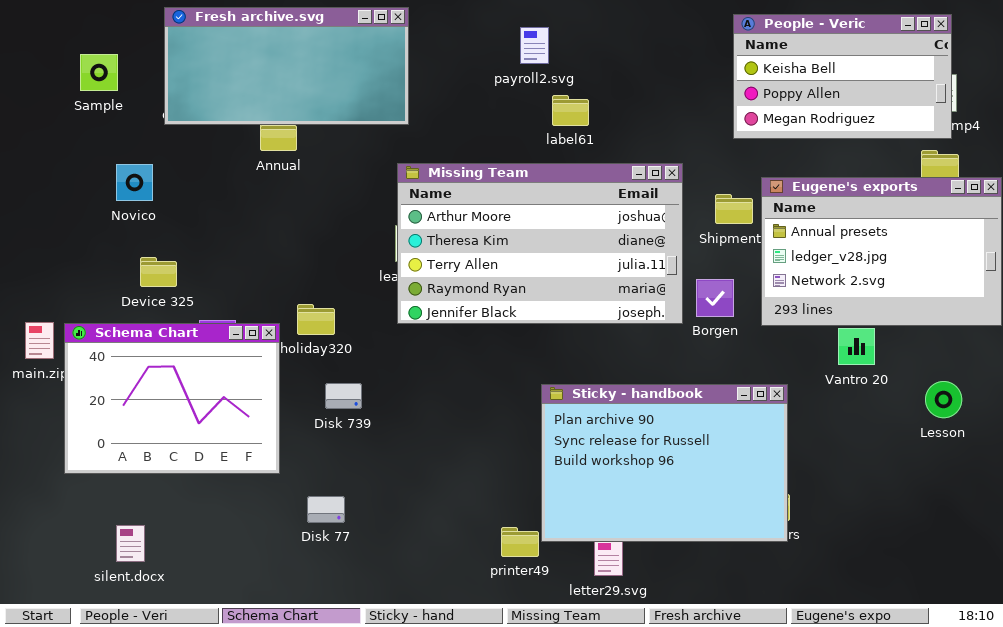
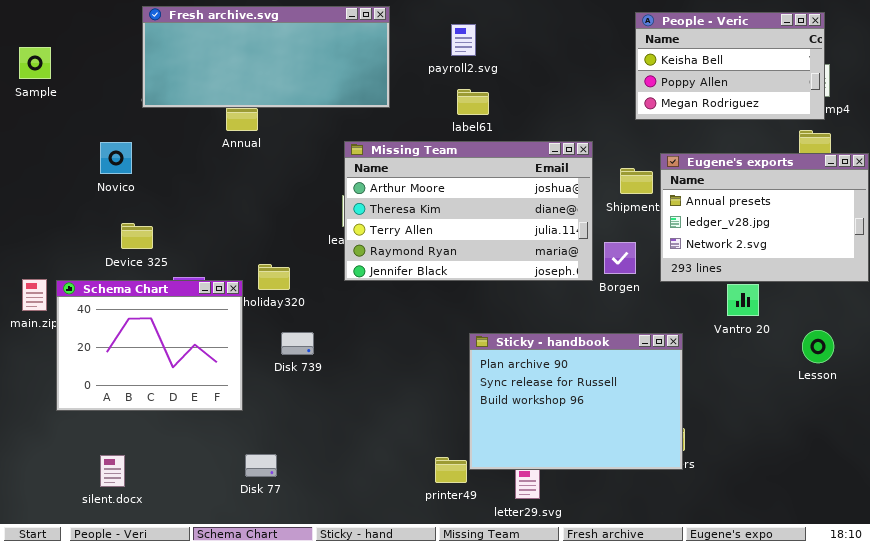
Fresh archive.svg: [164,7,409,125] -> [142,6,390,108], resized
Sample: [80,54,118,91] -> [19,47,51,79], moved
label61: [552,95,589,126] -> [457,89,489,115], moved
Disk 77: [307,496,345,523] -> [245,454,277,477], moved

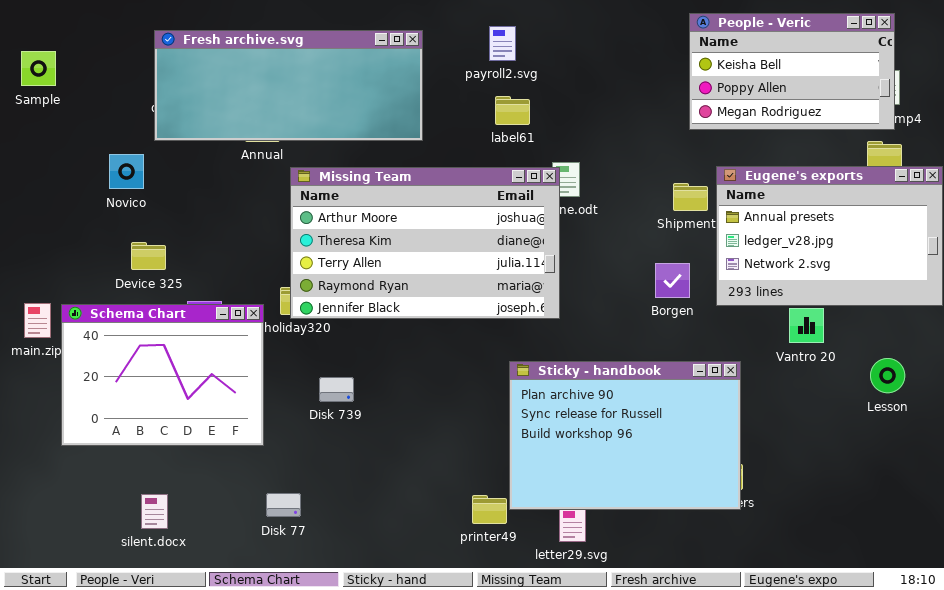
Fresh archive.svg: [142,6,390,108] -> [154,30,423,141], moved
Missing Team: [344,141,593,281] -> [290,167,560,319], moved
Disk 739: [281,332,314,355] -> [319,377,354,402], moved
silent.docx: [100,455,125,487] -> [141,494,168,529], moved

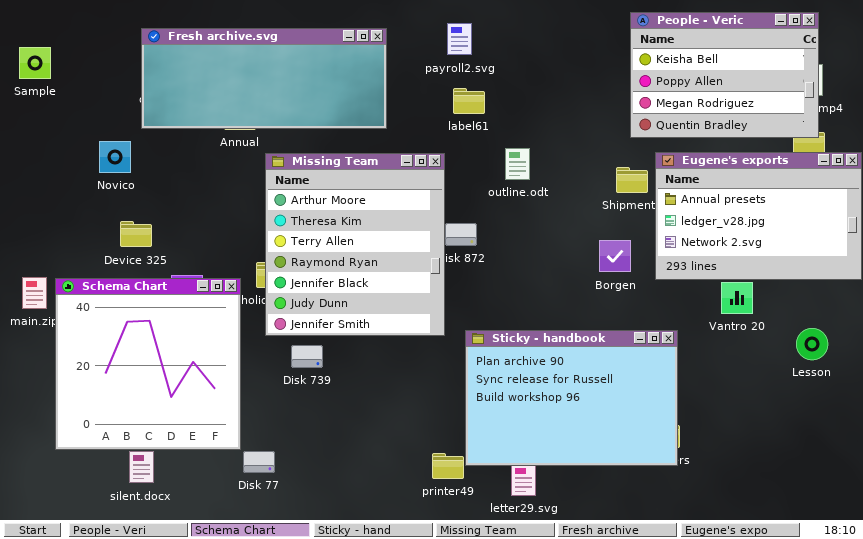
People - Veric: [689,13,895,130] -> [630,12,819,138], resized
Missing Team: [290,167,560,319] -> [265,153,445,336], resized
Schema Chart: [61,304,264,446] -> [55,278,241,450], resized

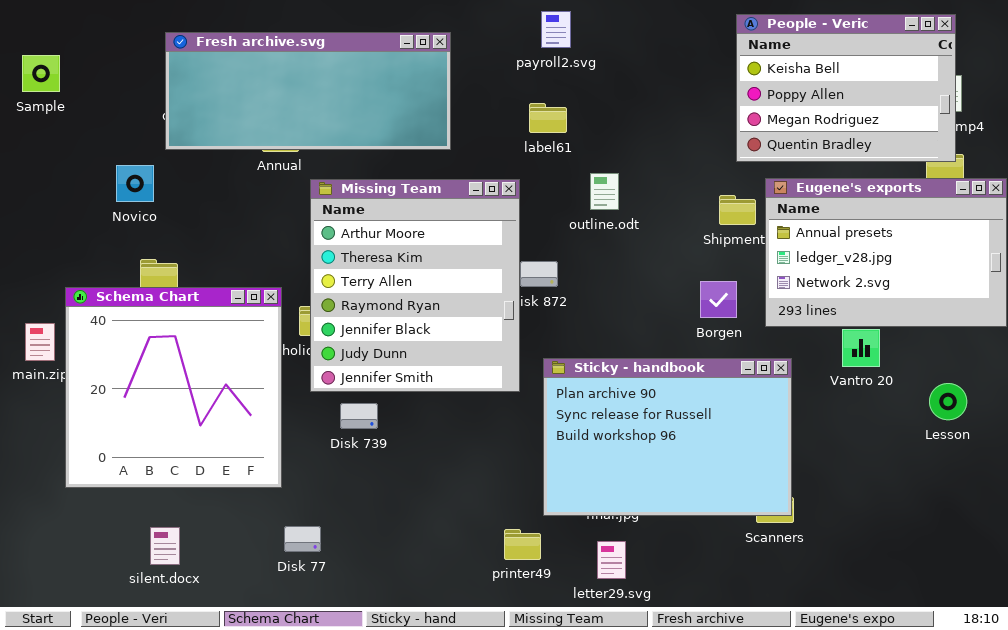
payroll2.svg: [447,23,472,55] -> [541,11,571,48], moved
Schema Chart: [55,278,241,450] -> [65,287,282,488], moved
Sticky - handbook: [465,330,678,466] -> [543,358,792,516], moved

